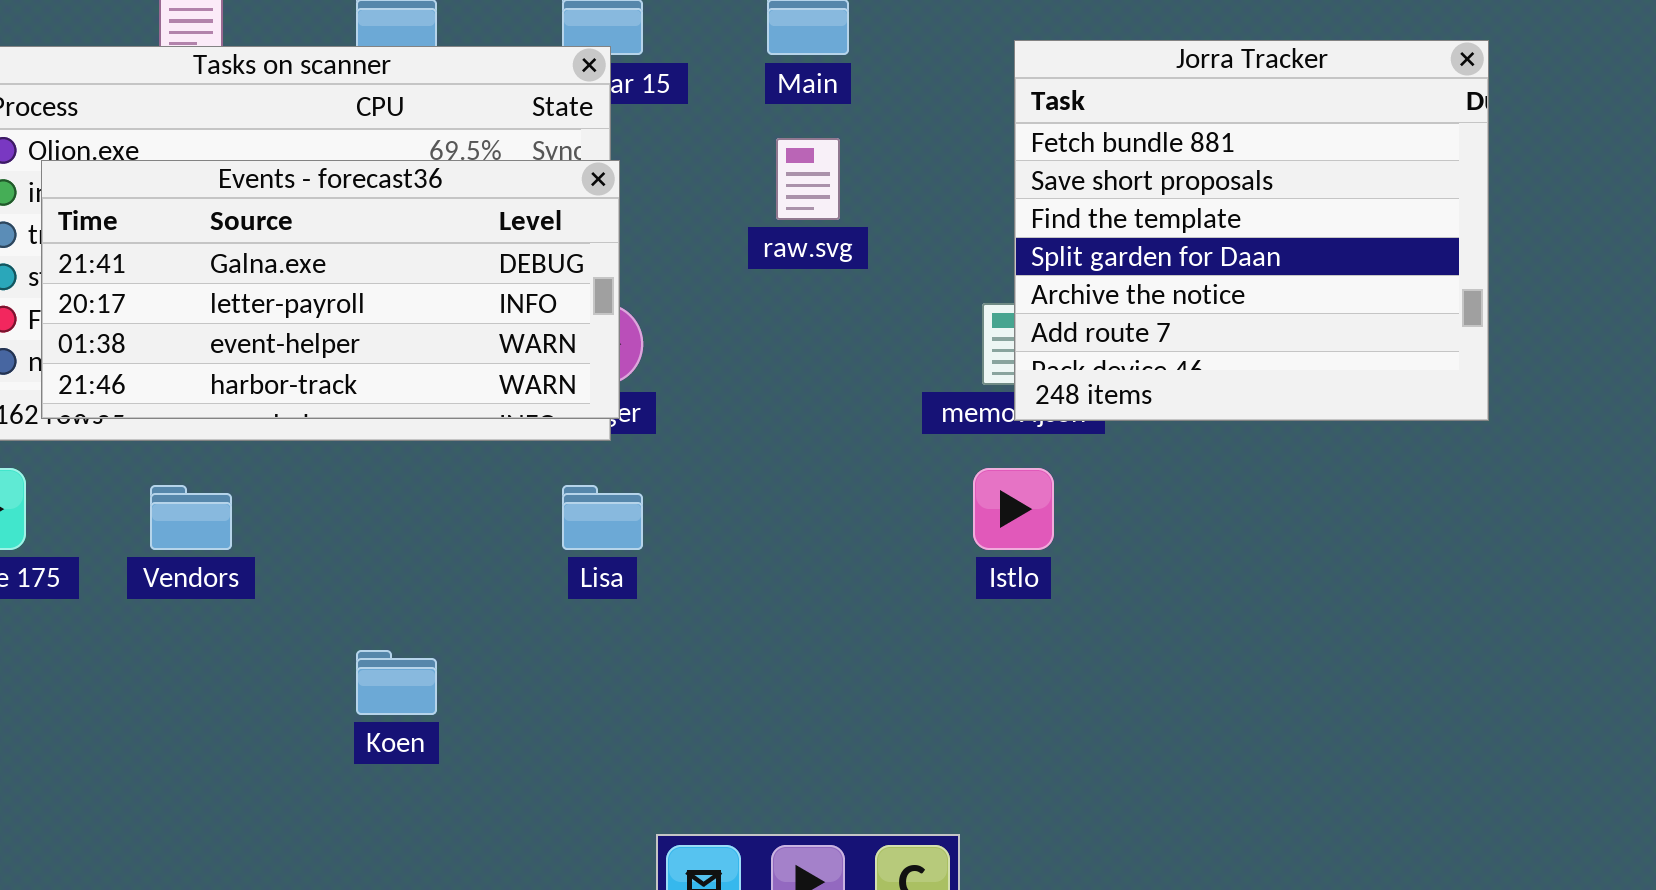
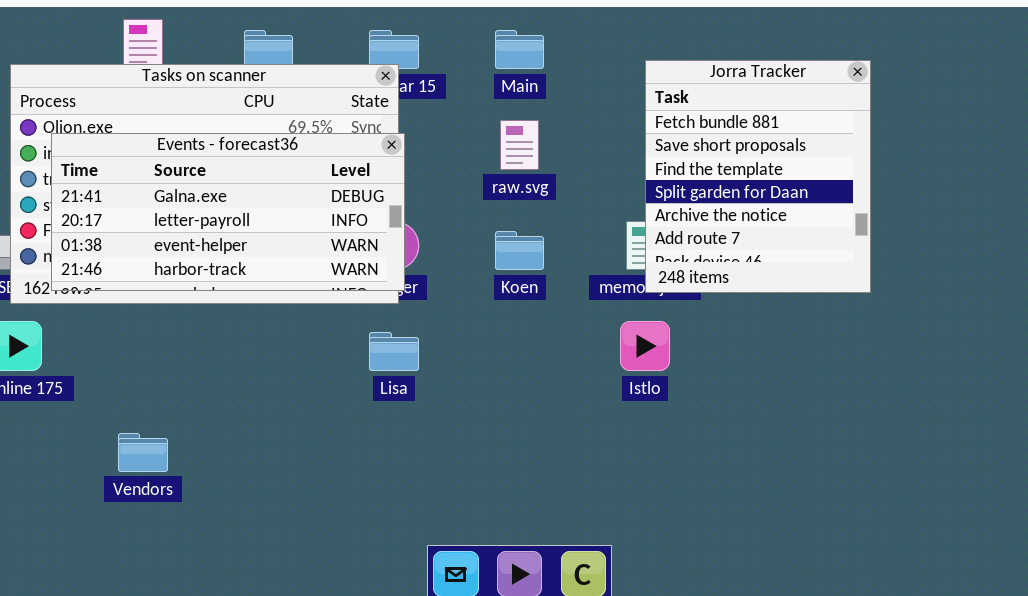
Jorra Tracker: [1014,40,1489,421] -> [645,60,871,293], resized
Vendors: [150,485,232,550] -> [118,433,168,472], moved
Koen: [356,650,437,715] -> [495,231,544,270], moved

